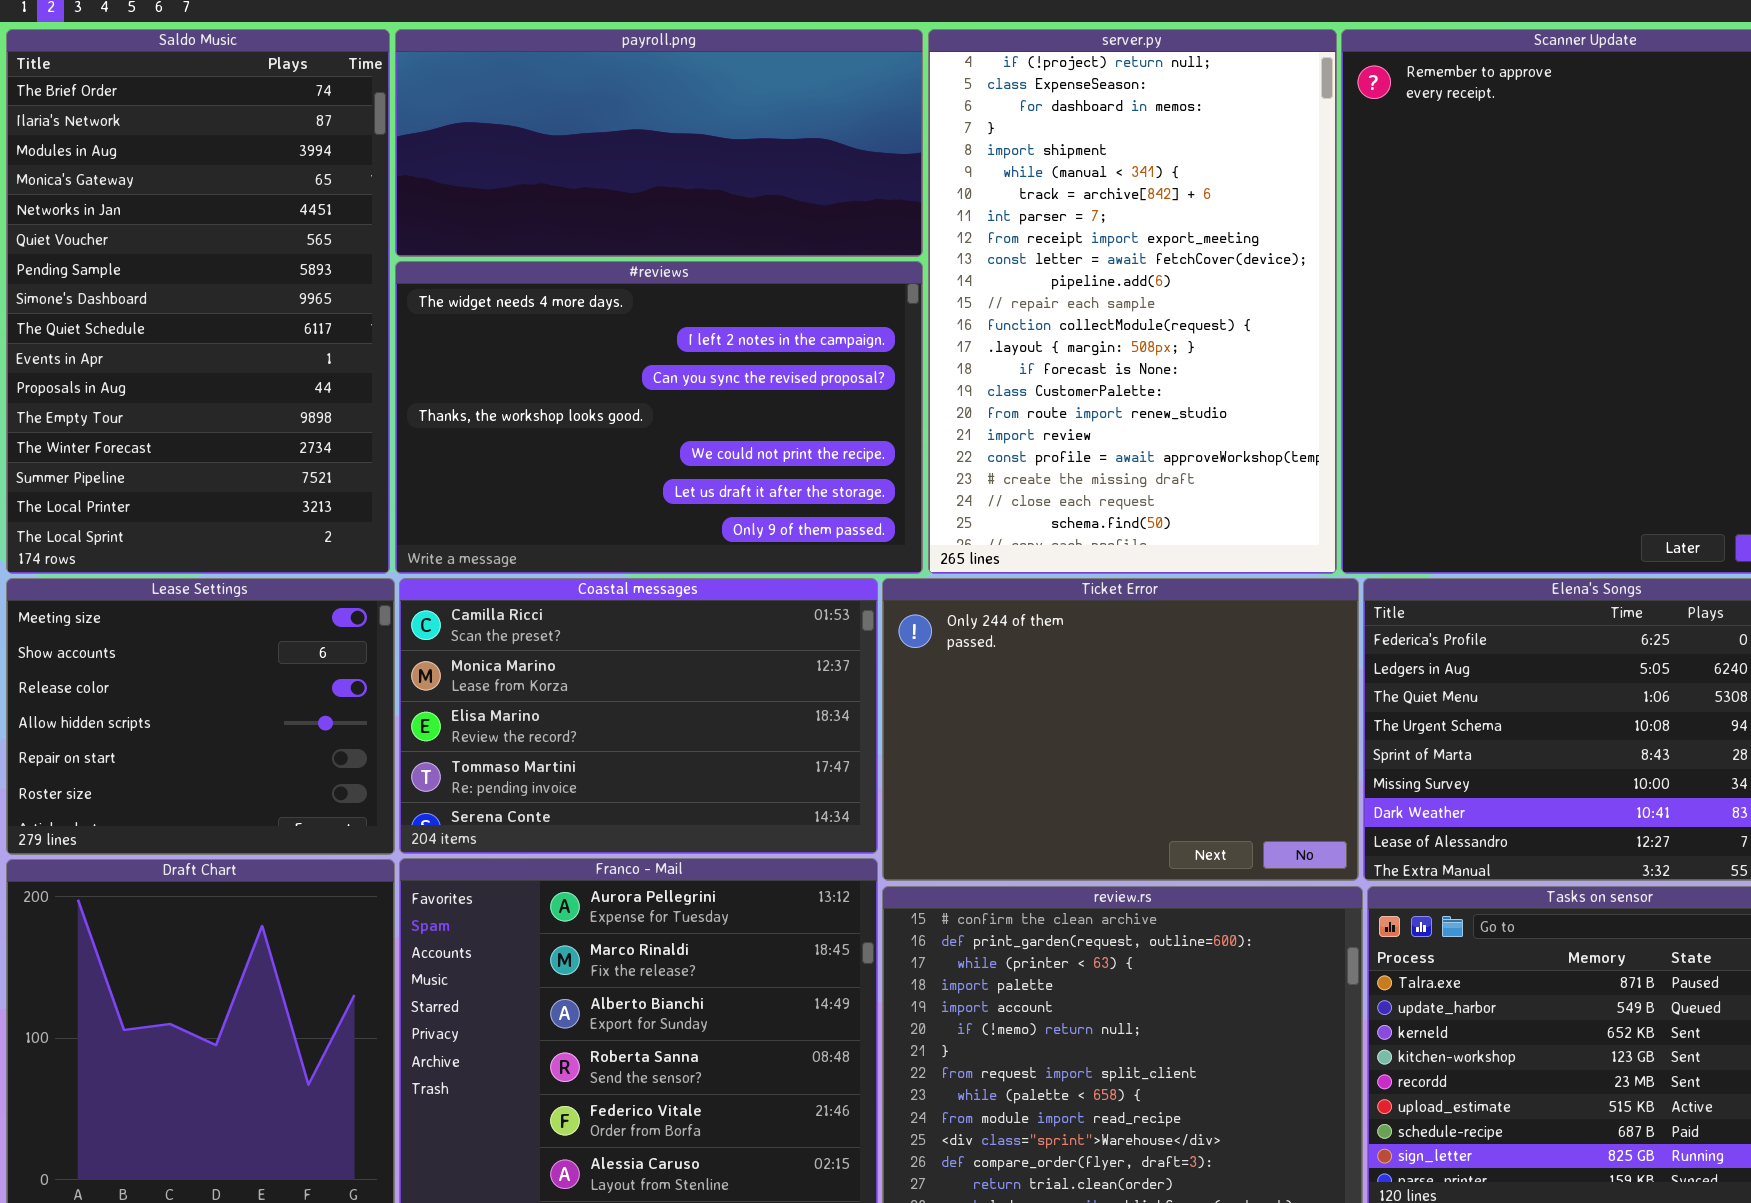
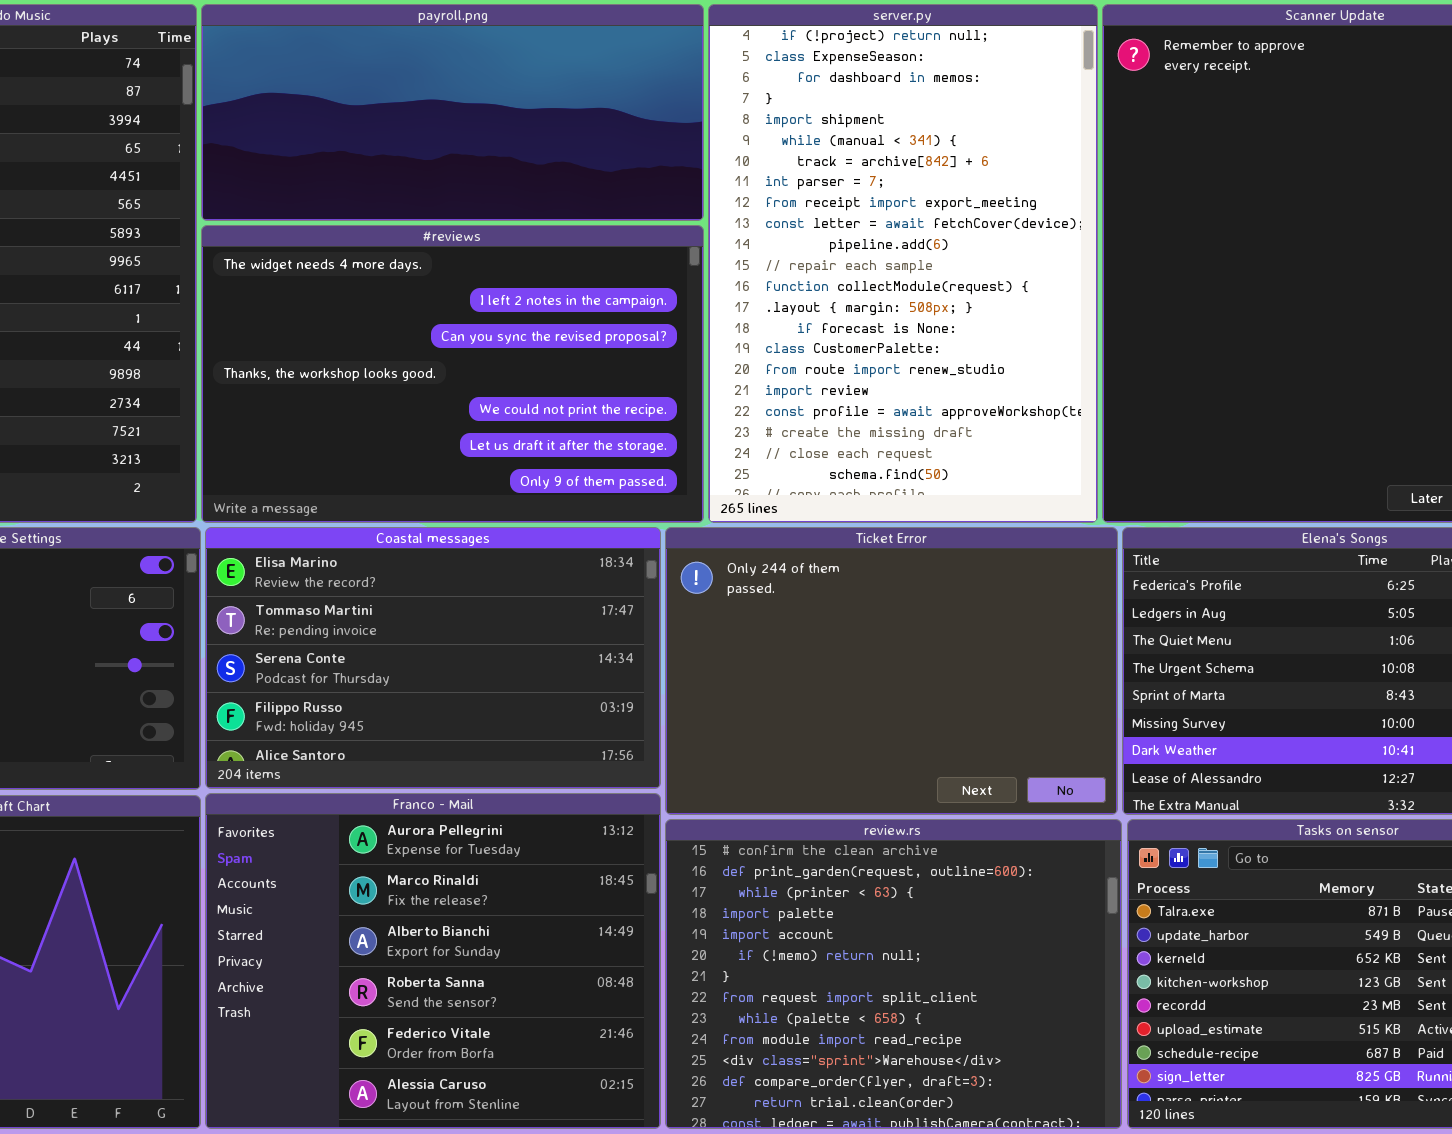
Coastal messages: [399,578,878,854] -> [205,527,661,789], scrolled down 2 rows

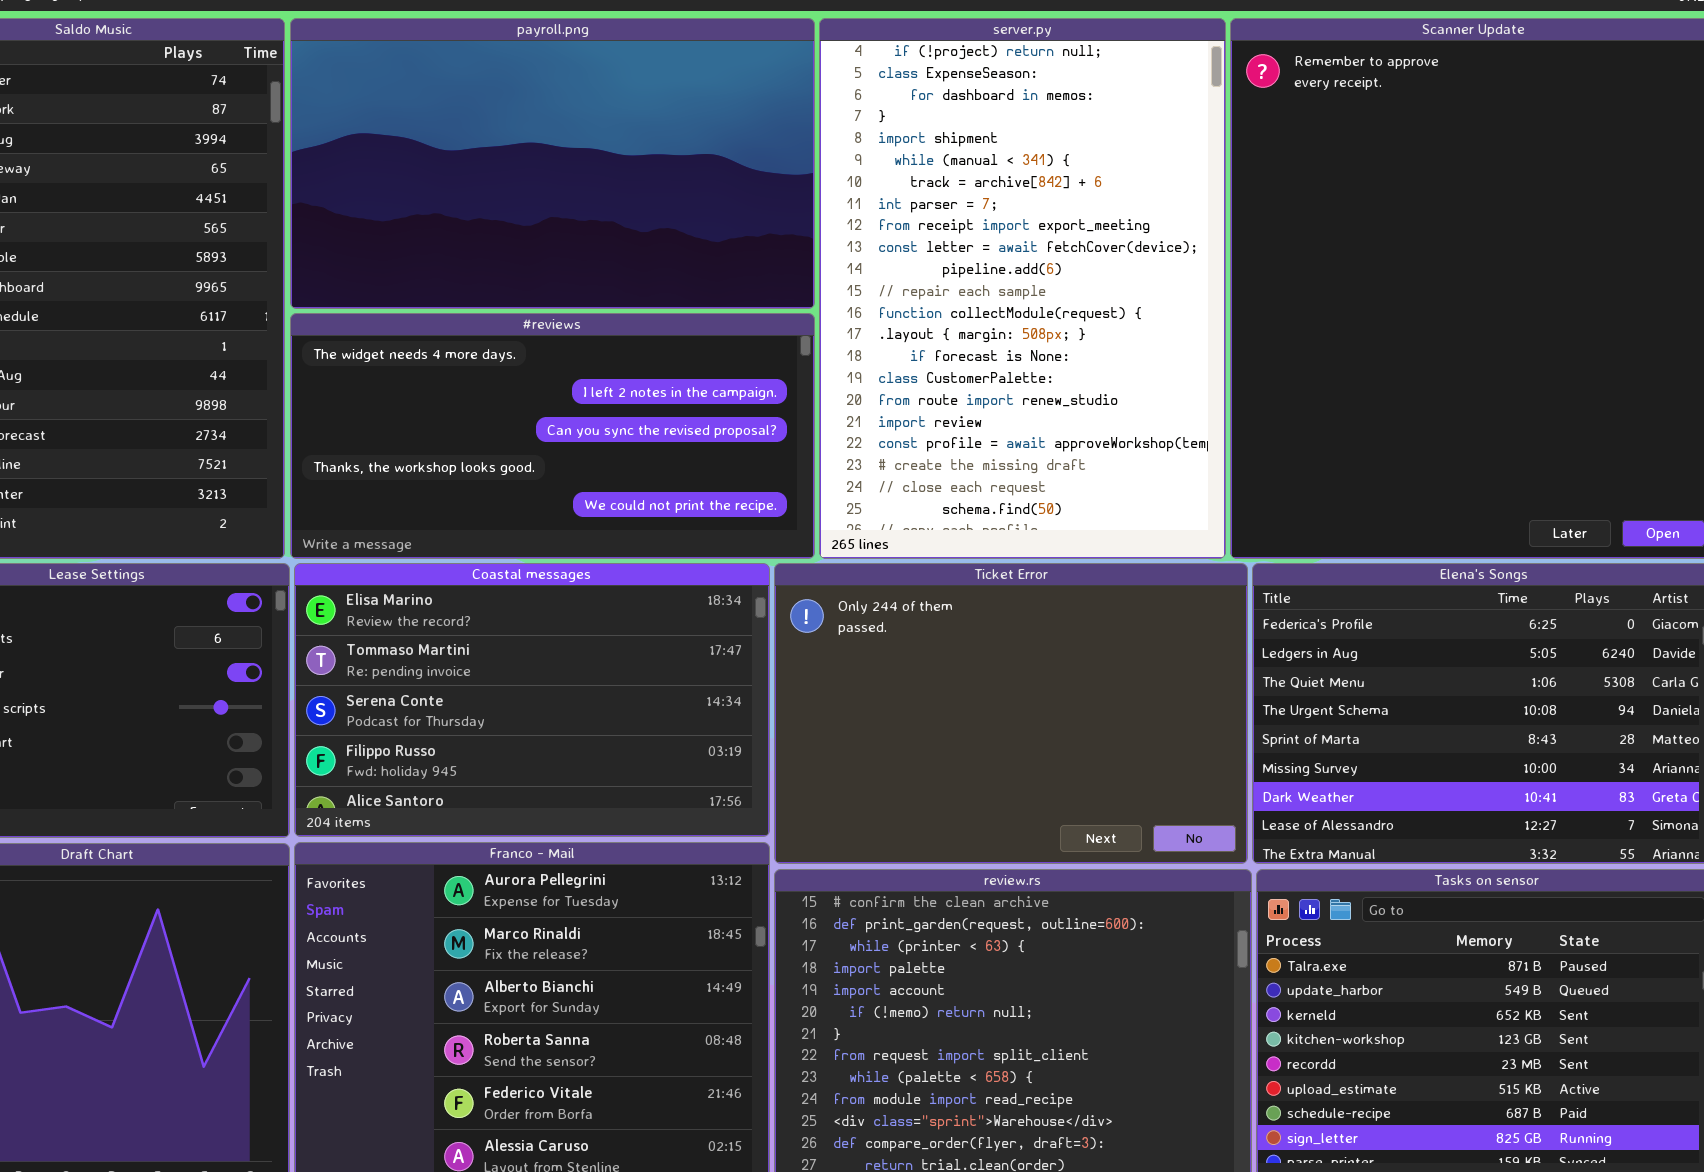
payroll.png: [201,4,704,221] -> [290,18,815,309], resized
#reviews: [201,225,704,523] -> [290,313,815,559], resized

